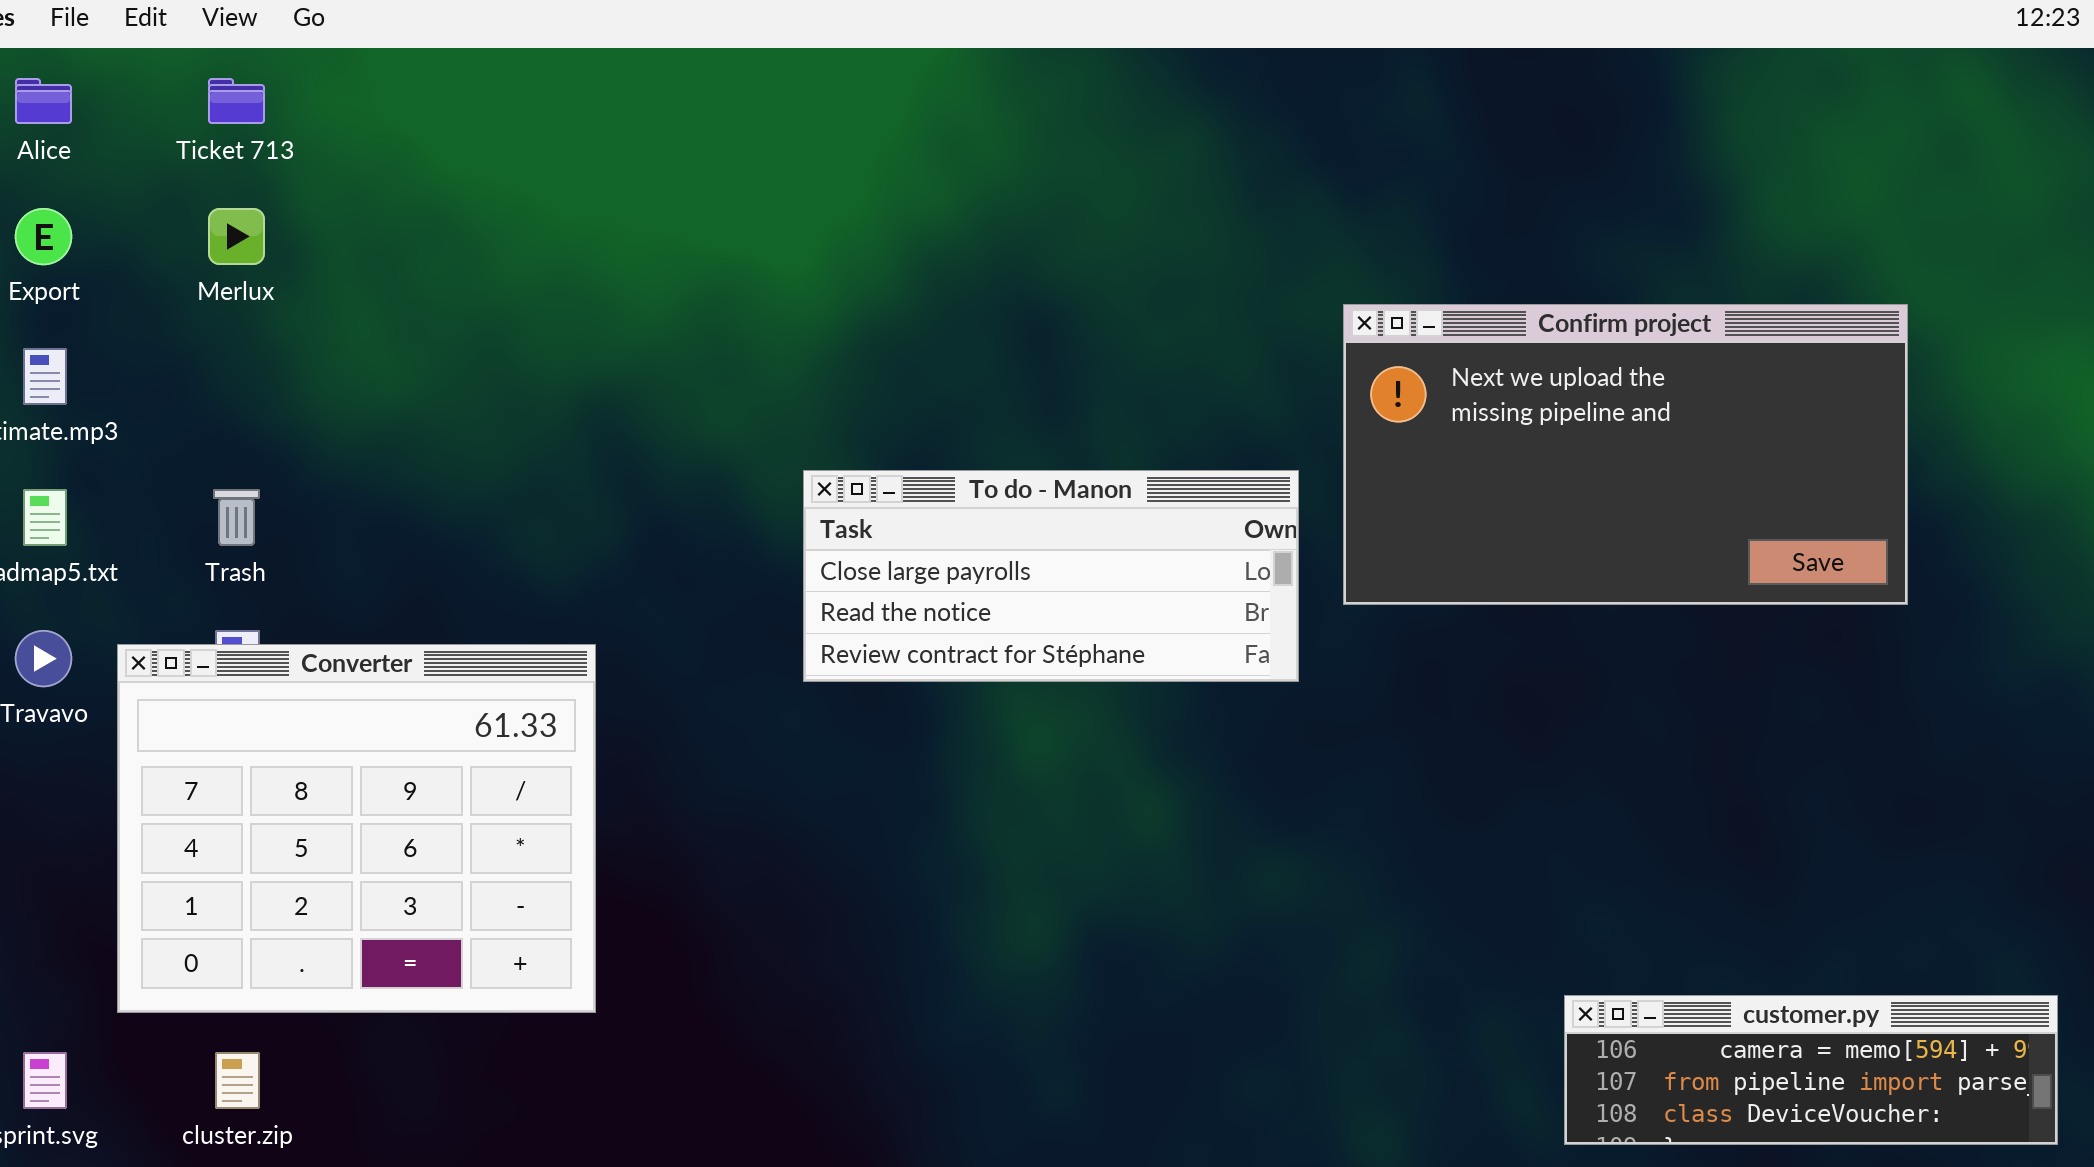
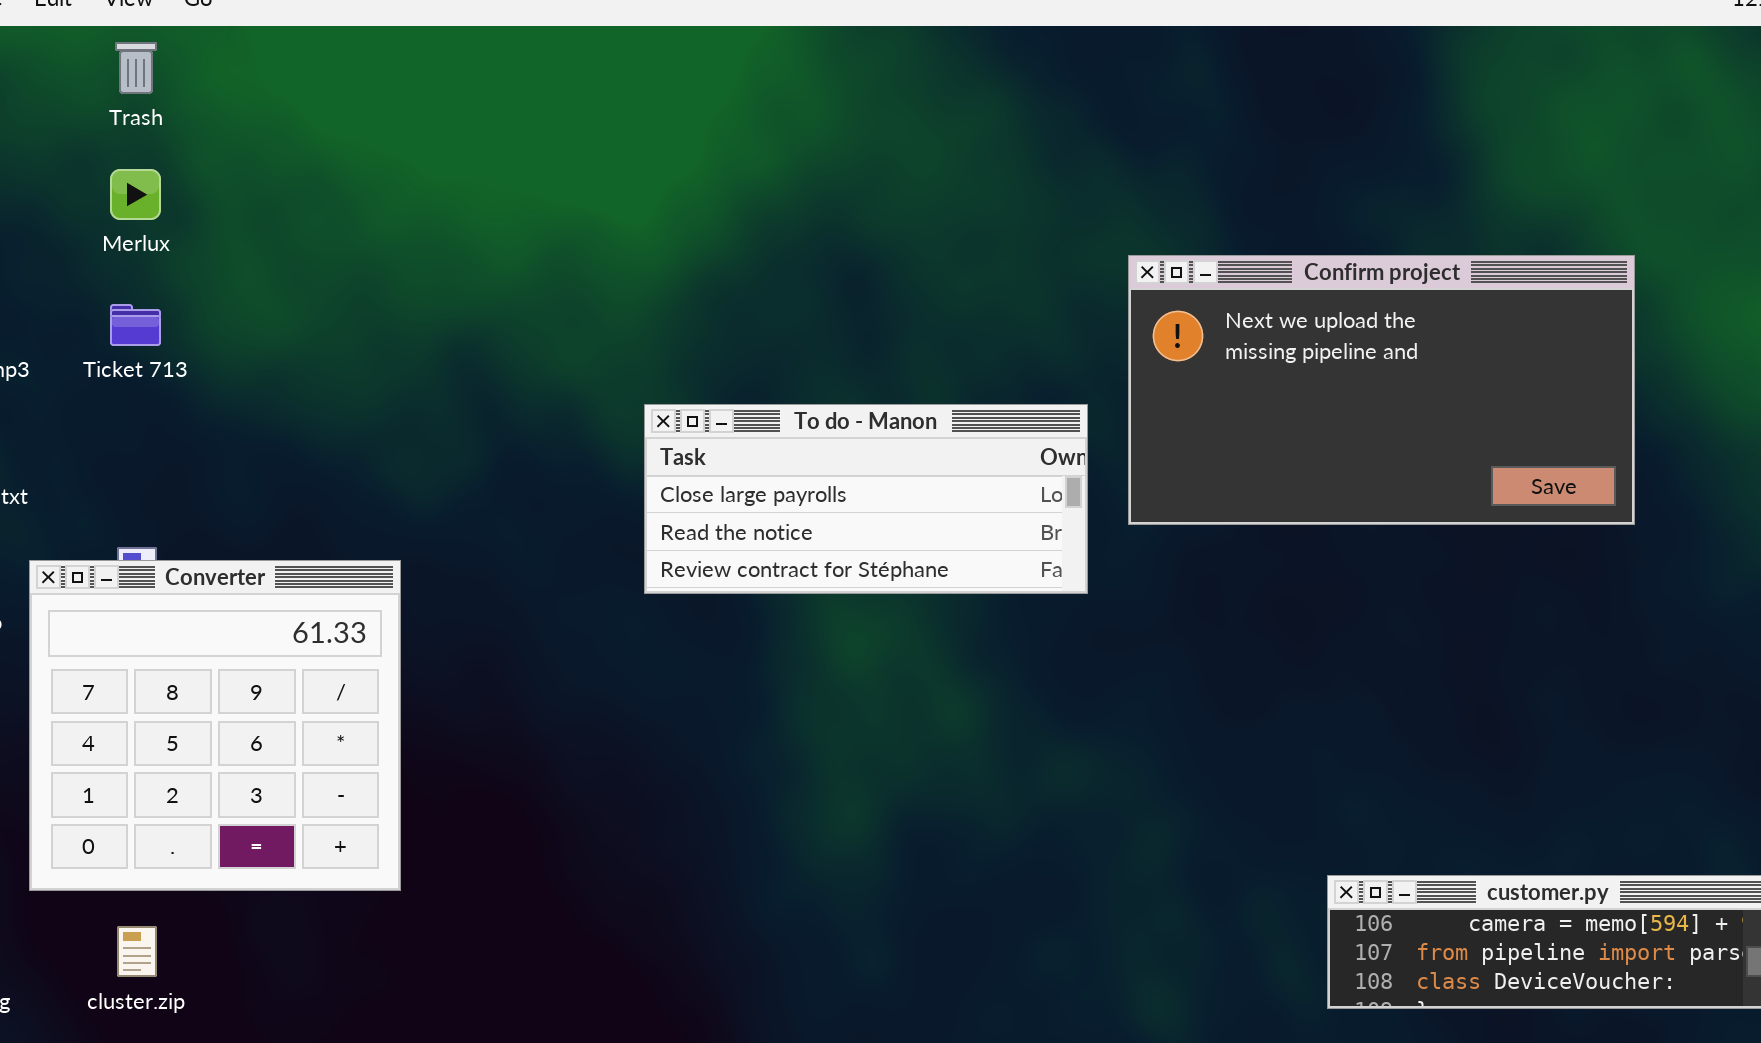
Ticket 713: [208,78,265,124] -> [110,304,161,346], moved
Trash: [213,489,260,546] -> [115,42,157,94], moved
Converter: [117,644,596,1013] -> [29,560,401,891], resized

